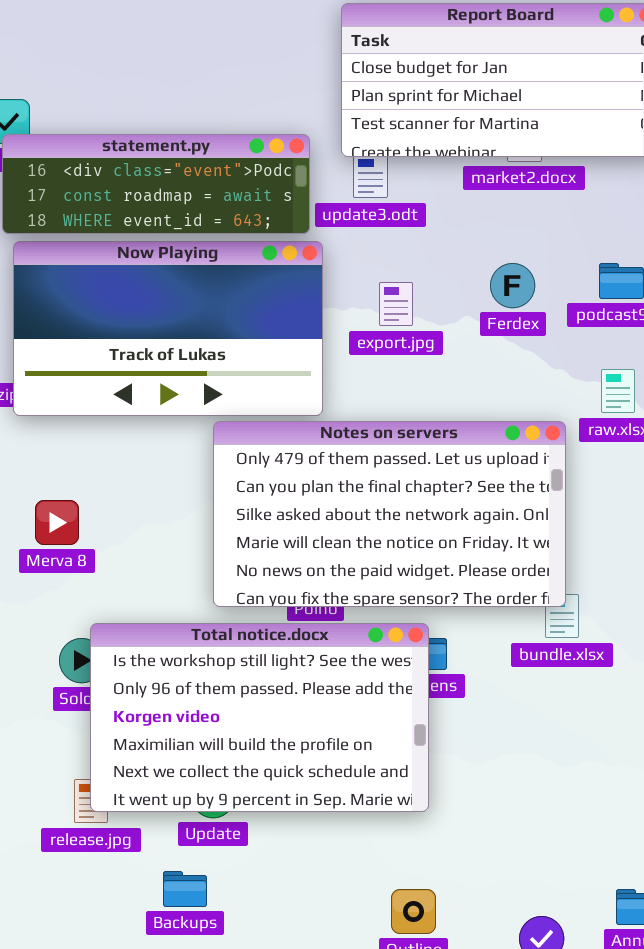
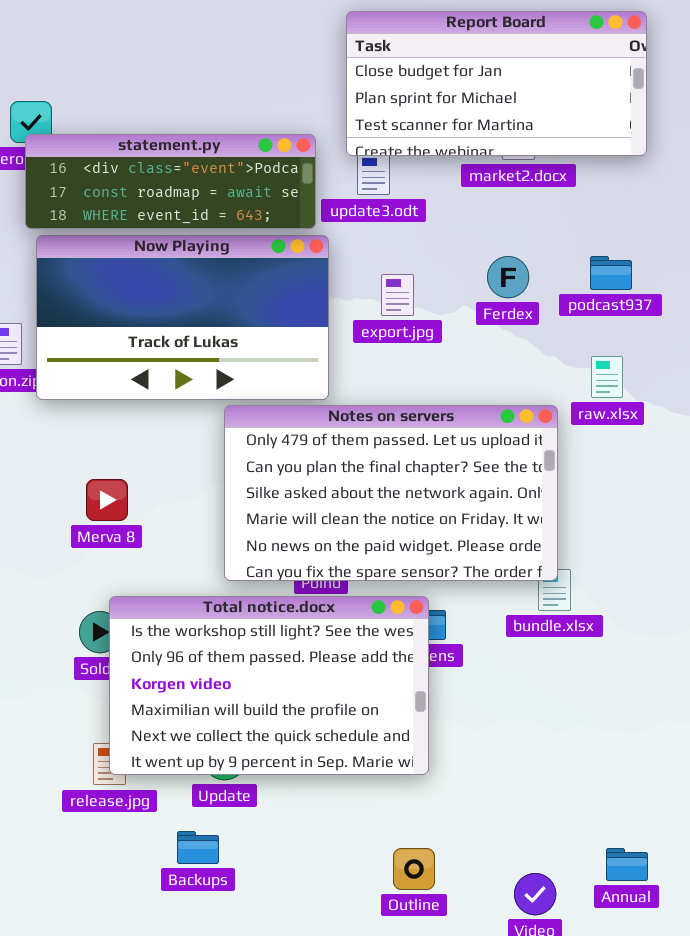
Merva 8: [35,500,79,545] -> [86,479,128,521], moved

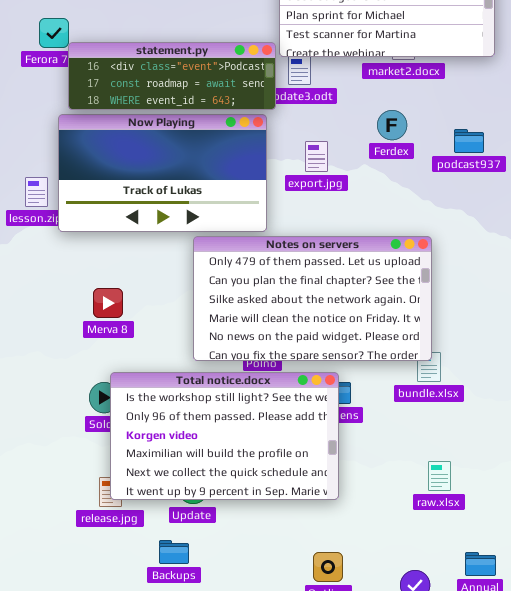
statement.py: [25,134,316,229] -> [68,42,276,110], moved
Ferdex: [487,256,529,298] -> [377,110,407,140], moved
raw.xlsx: [591,356,623,398] -> [428,461,451,491], moved

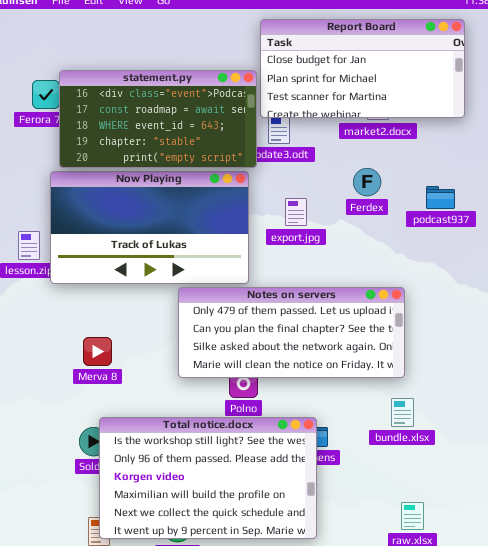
statement.py: [68,42,276,110] -> [59,70,257,168], resized
Notes on servers: [193,236,432,361] -> [178,287,405,378], resized

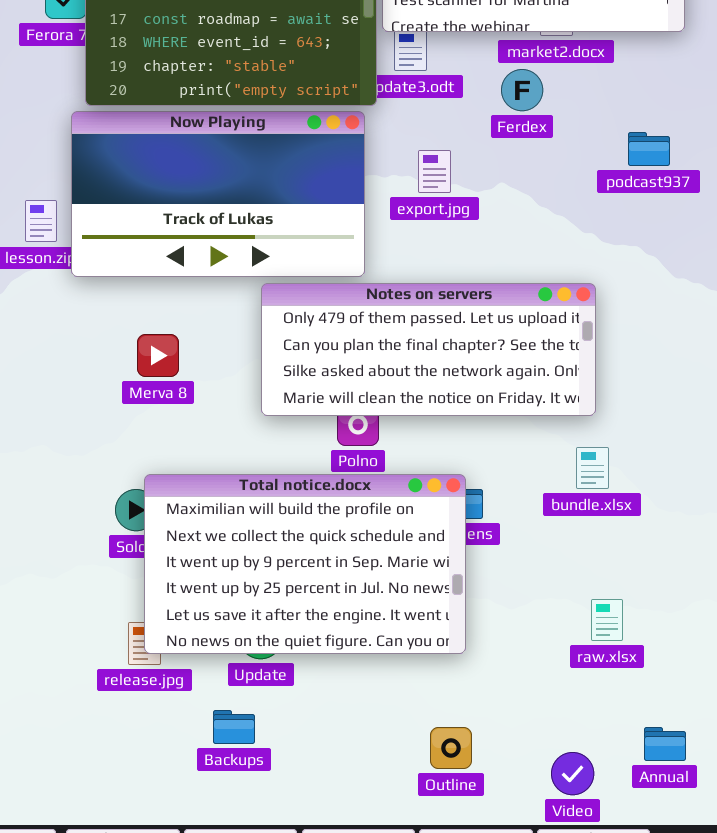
Ferdex: [353,168,381,196] -> [501,69,543,111], moved
Merva 8: [83,337,112,366] -> [137,334,179,377], moved
Total notice.docx: [99,417,317,539] -> [144,474,466,654], scrolled down 3 rows

